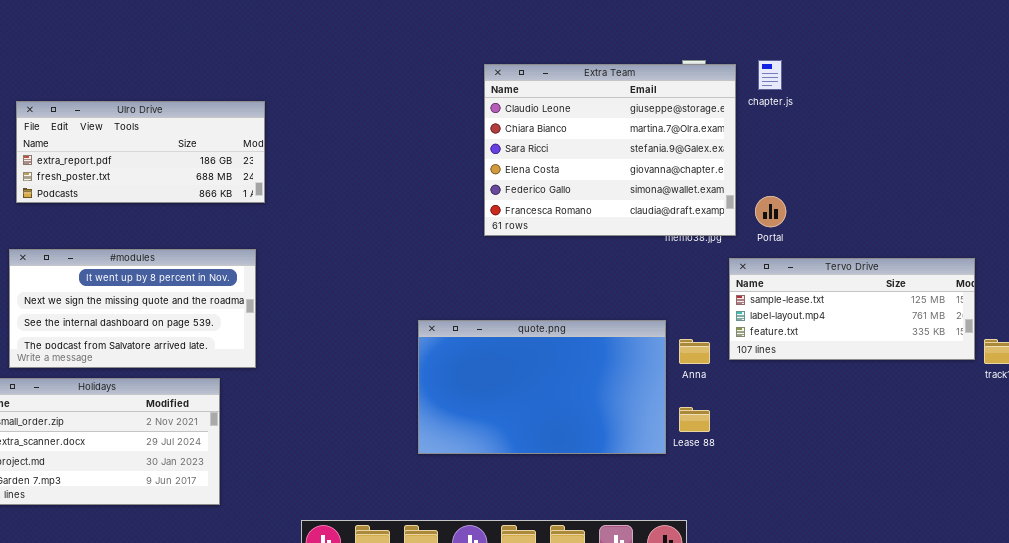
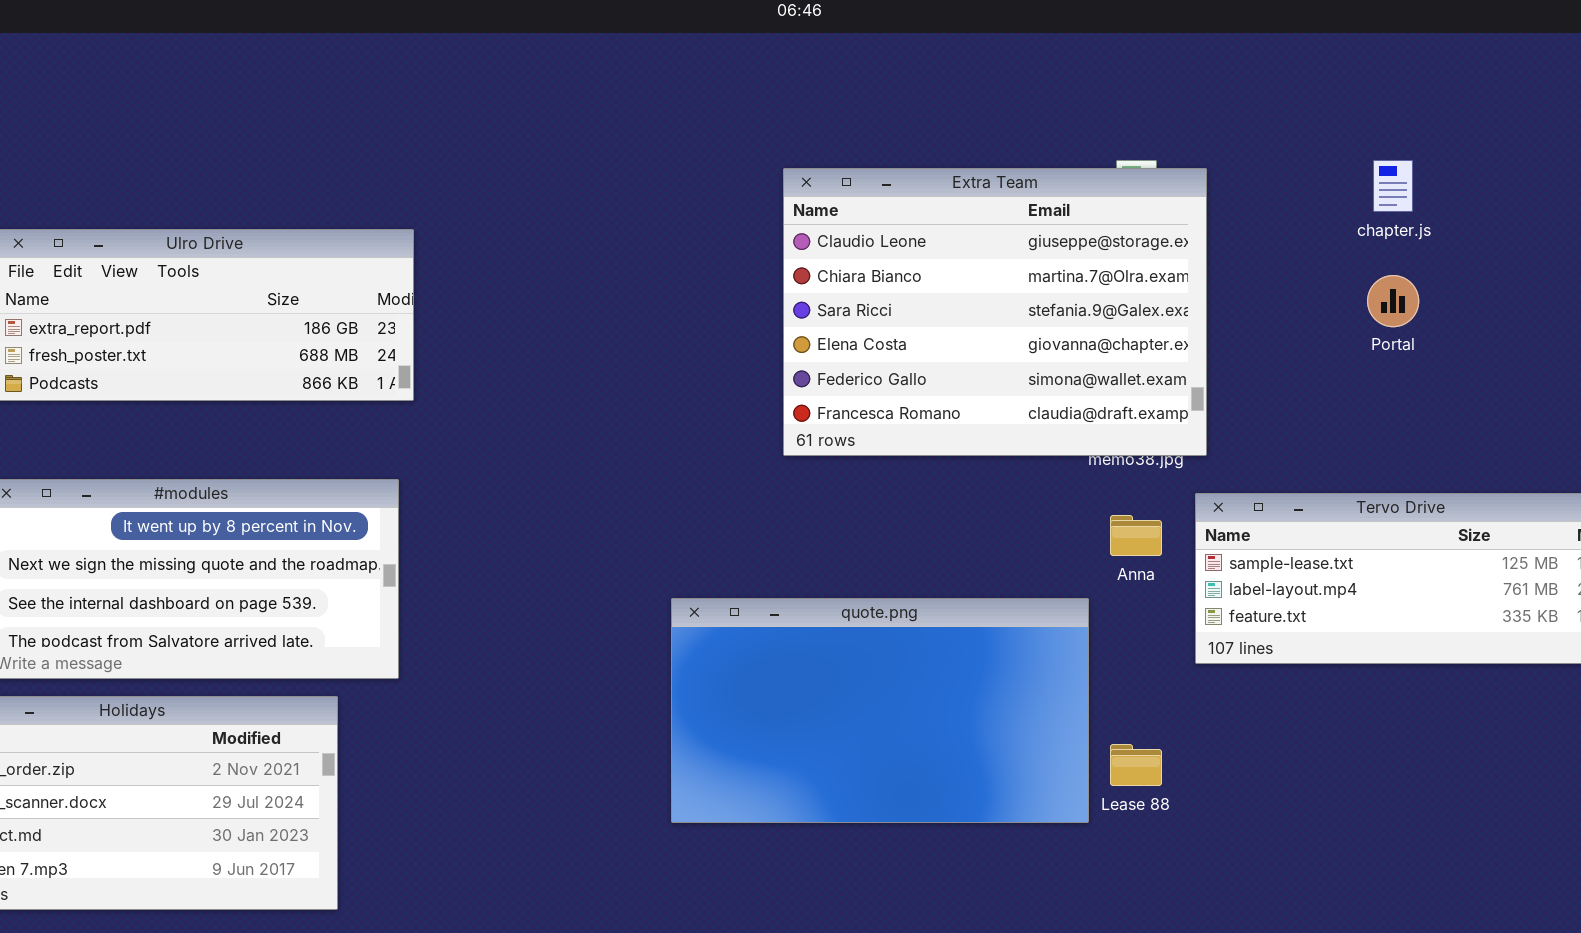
chapter.js: [758,60,782,90] -> [1373,160,1413,212], moved
Portal: [755,196,786,227] -> [1367,275,1419,327], moved
Anna: [679,339,710,364] -> [1110,515,1162,556], moved

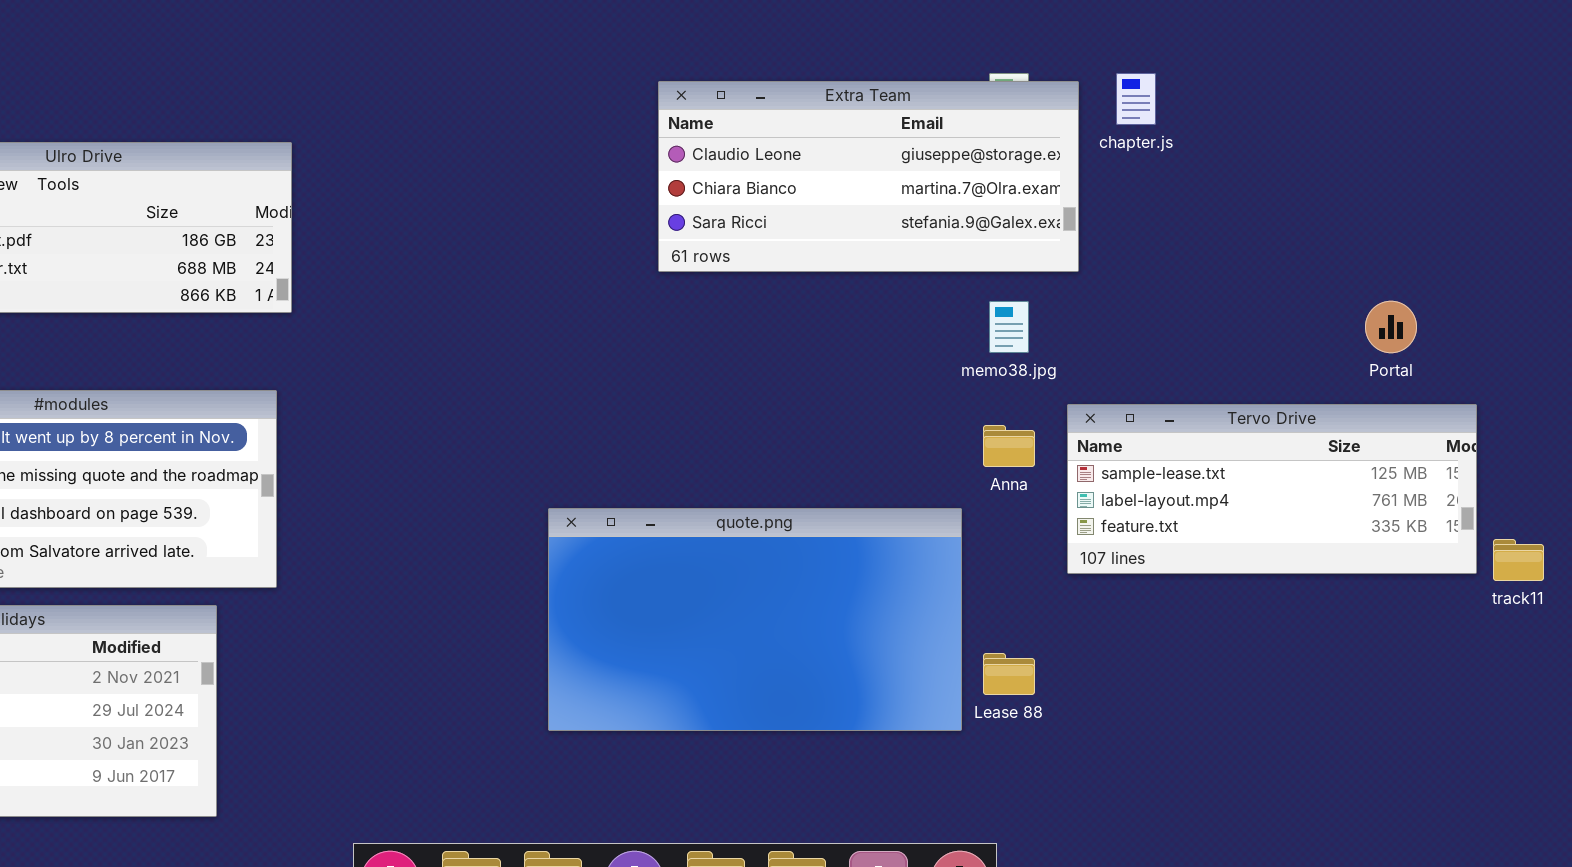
chapter.js: [1373,160,1413,212] -> [1116,73,1156,125], moved
Extra Team: [783,168,1207,456] -> [658,81,1079,272], resized
Portal: [1367,275,1419,327] -> [1365,301,1417,353], moved

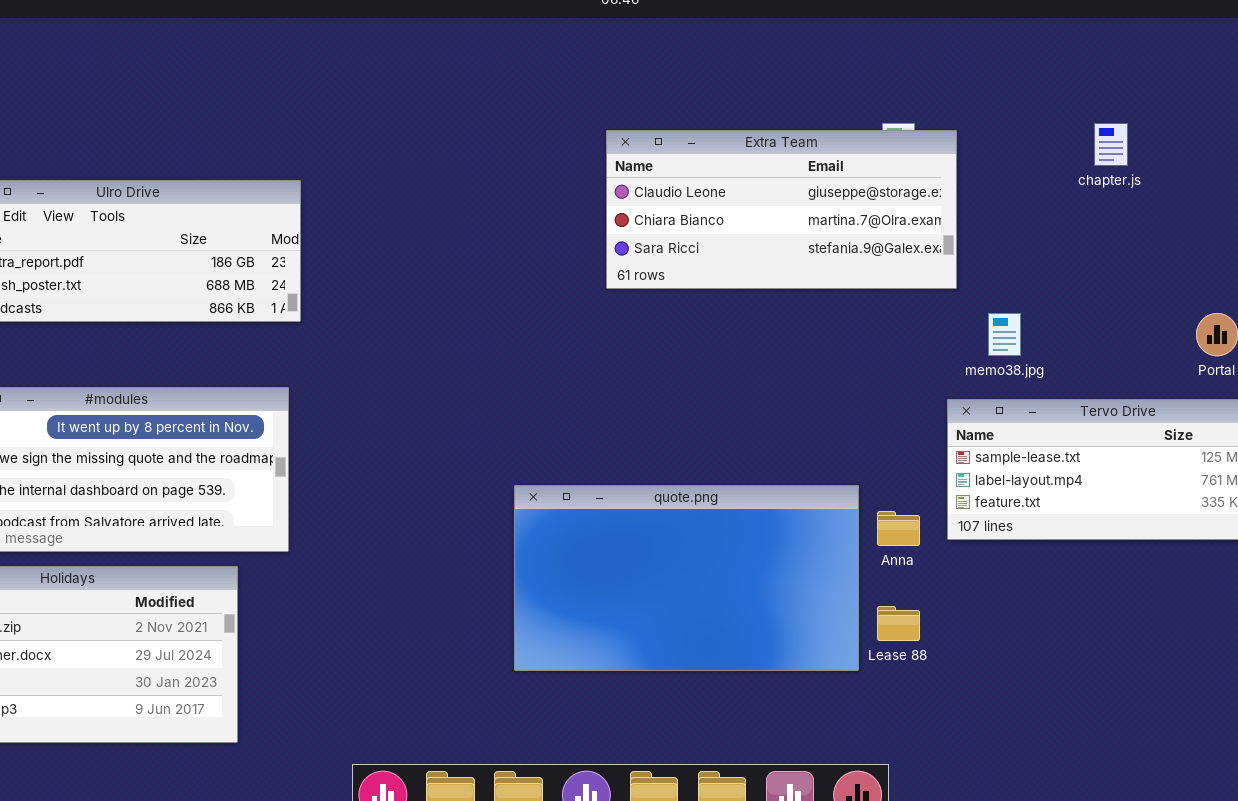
chapter.js: [1116,73,1156,125] -> [1094,123,1128,166], moved
memo38.jpg: [989,301,1029,353] -> [988,313,1021,356], moved
Anna: [983,425,1035,467] -> [877,511,920,546], moved

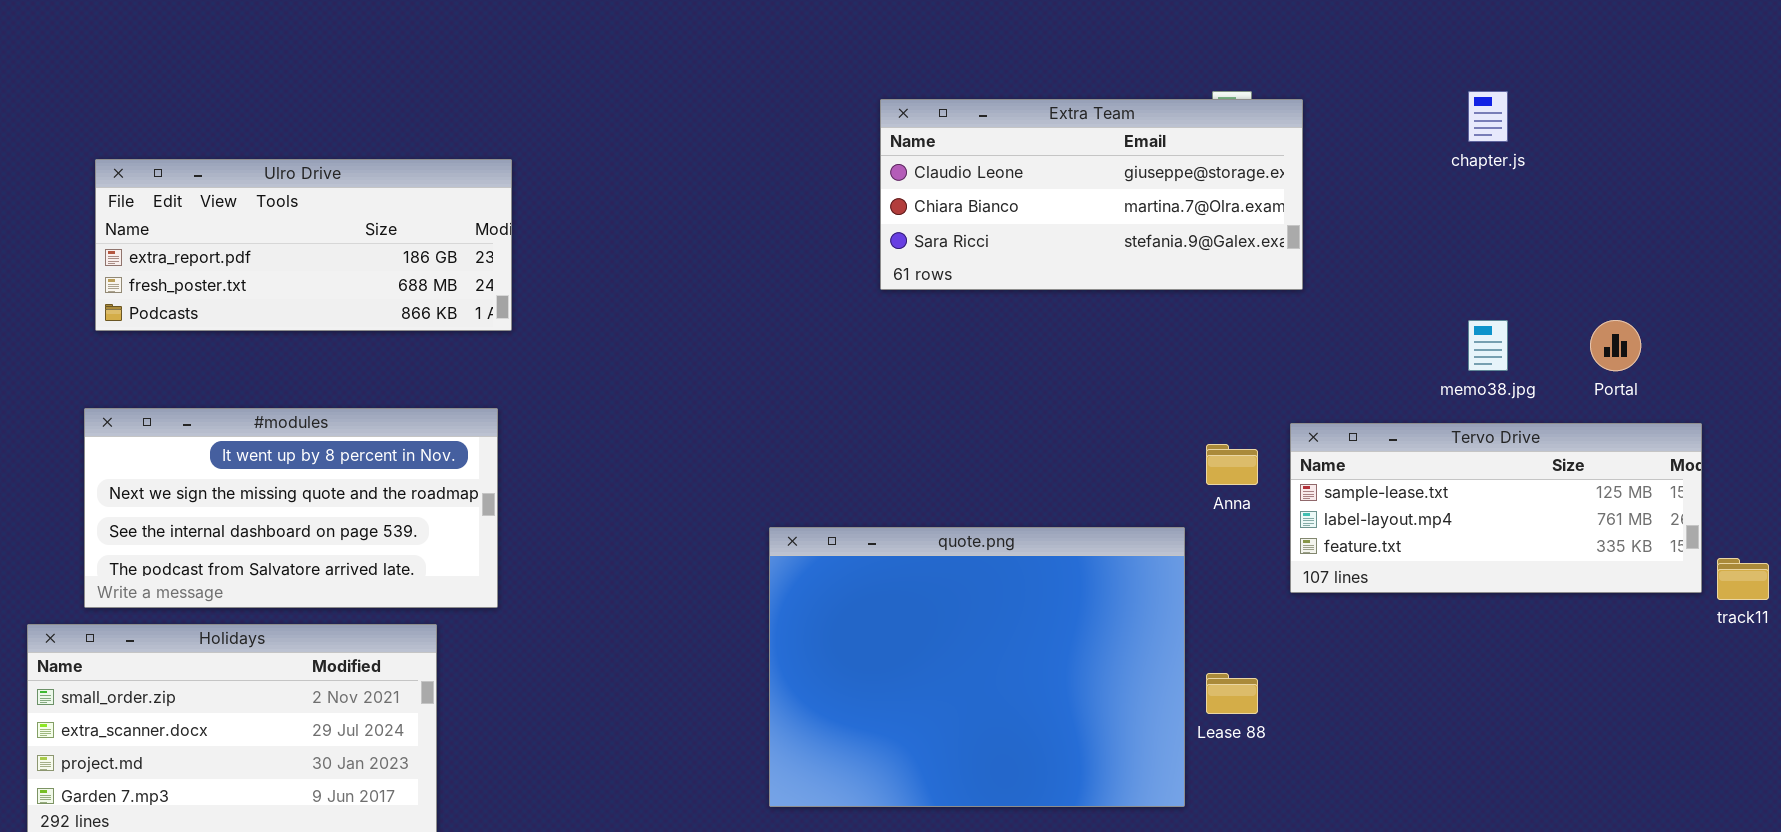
memo38.jpg: [988,313,1021,356] -> [1468,320,1508,371], moved
quote.png: [514,485,859,671] -> [769,527,1185,807], resized
Anna: [877,511,920,546] -> [1206,444,1258,485], moved

